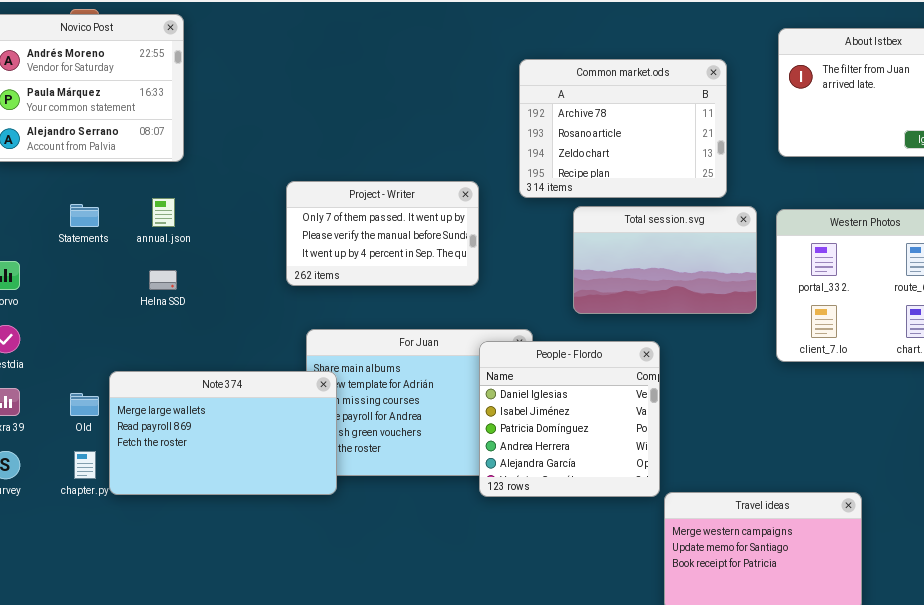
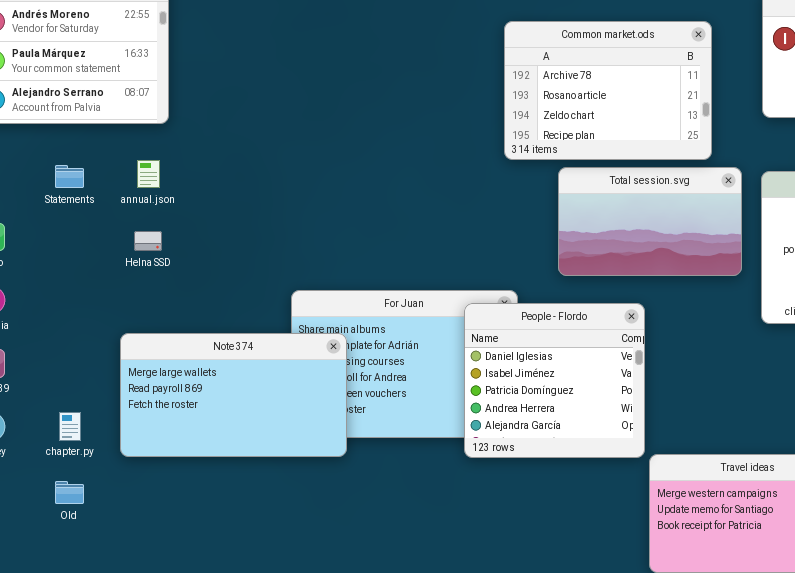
Project - Writer: [286,181,479,286] -> none, closed
Note 374: [109,371,337,495] -> [120,333,347,457], moved
Old: [70,393,99,416] -> [55,481,84,504], moved

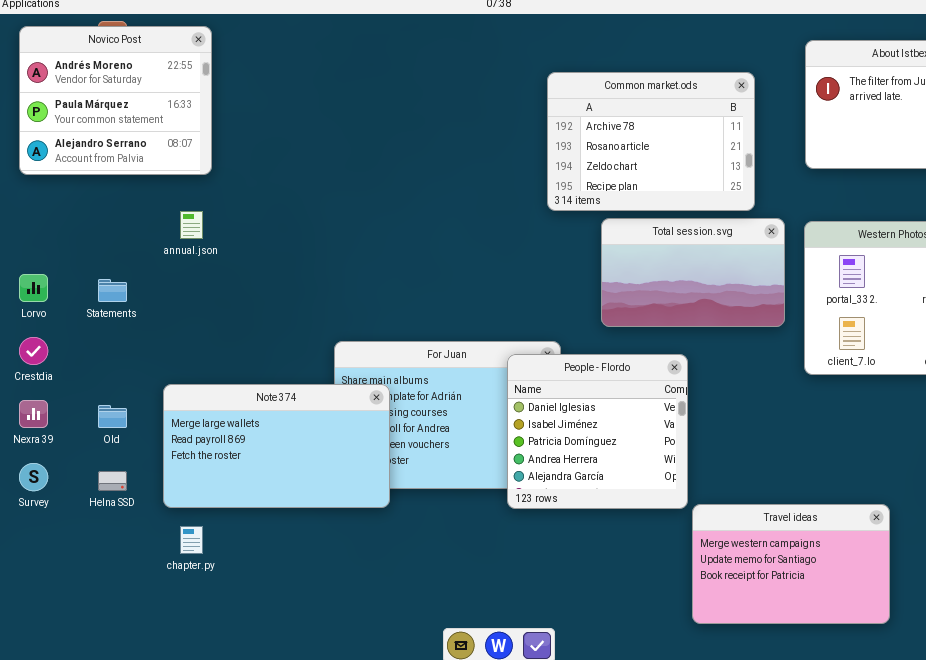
Statements: [55,165,84,188] -> [98,279,127,302], moved
Helna SSD: [134,231,162,251] -> [98,471,127,491], moved
chapter.py: [59,412,81,441] -> [180,526,203,554], moved
Old: [55,481,84,504] -> [98,405,127,428], moved

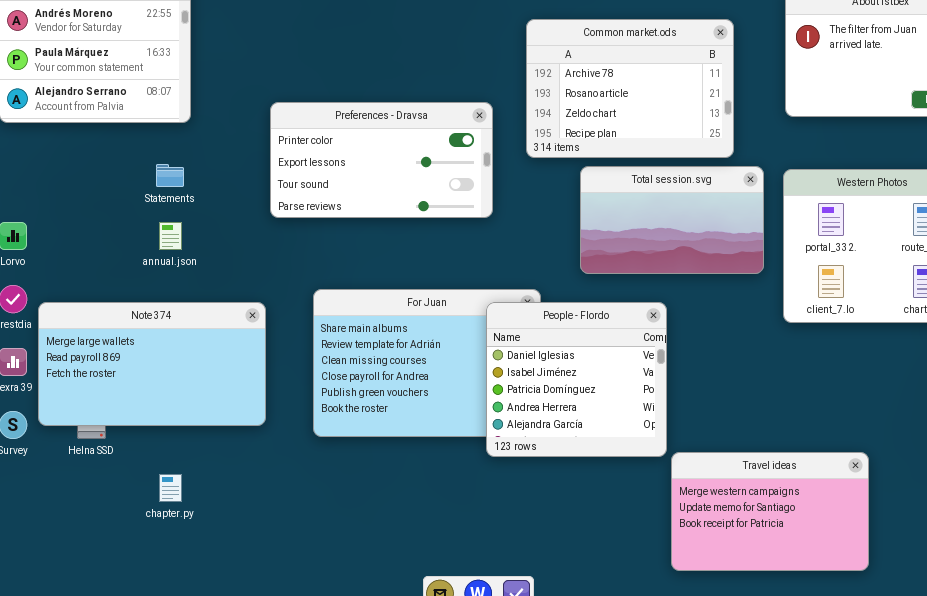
Preferences - Dravsa: none -> [270,102,493,218], opened
annual.json: [180,211,203,239] -> [159,222,182,250], moved
Statements: [98,279,127,302] -> [156,164,184,187], moved
Note 374: [163,384,390,508] -> [38,302,266,426], moved

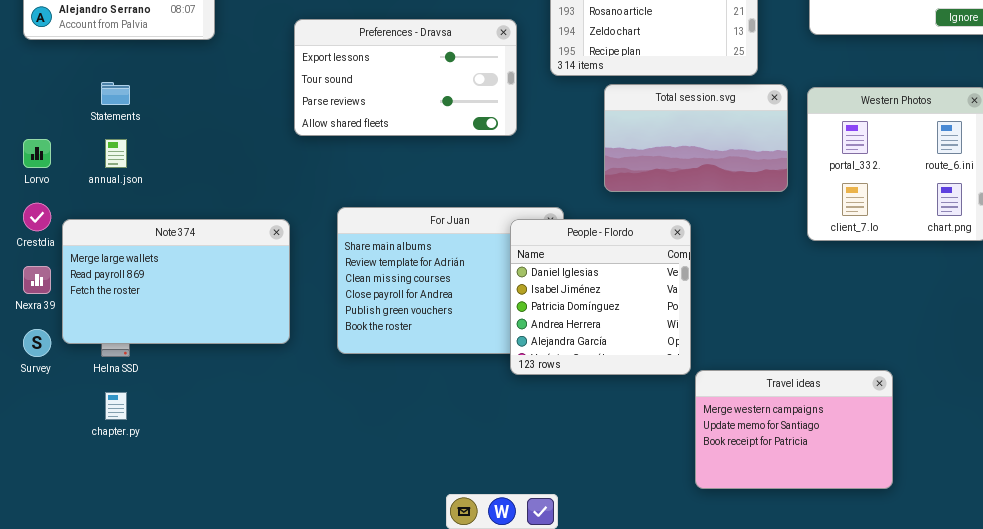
Preferences - Dravsa: [270,102,493,218] -> [294,19,517,136], scrolled down 1 row
Statements: [156,164,184,187] -> [101,82,130,105], moved
annual.json: [159,222,182,250] -> [105,139,127,168], moved
chapter.py: [159,474,182,502] -> [105,392,127,420], moved

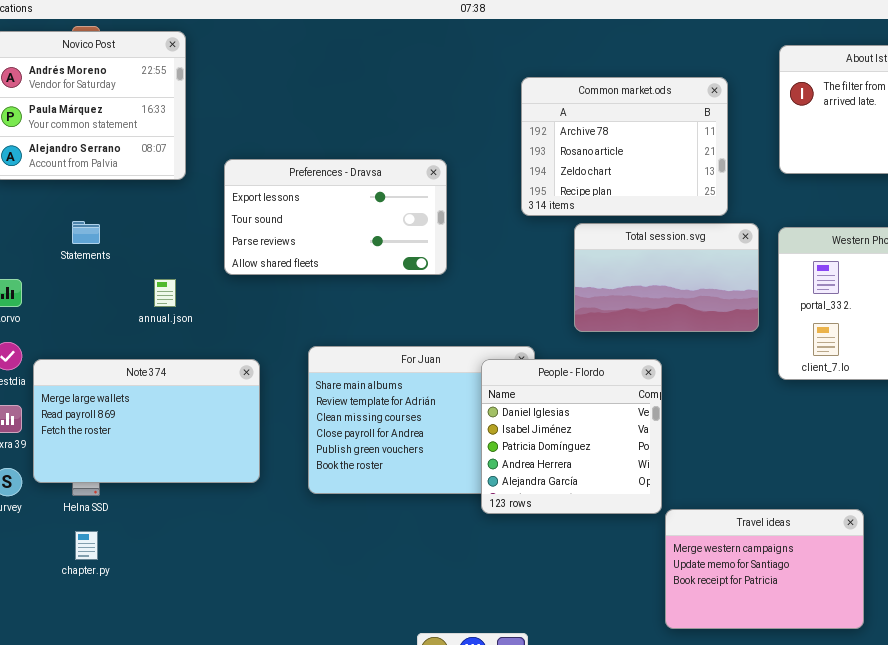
Preferences - Dravsa: [294,19,517,136] -> [224,159,447,275], moved
annual.json: [105,139,127,168] -> [154,279,176,307], moved

